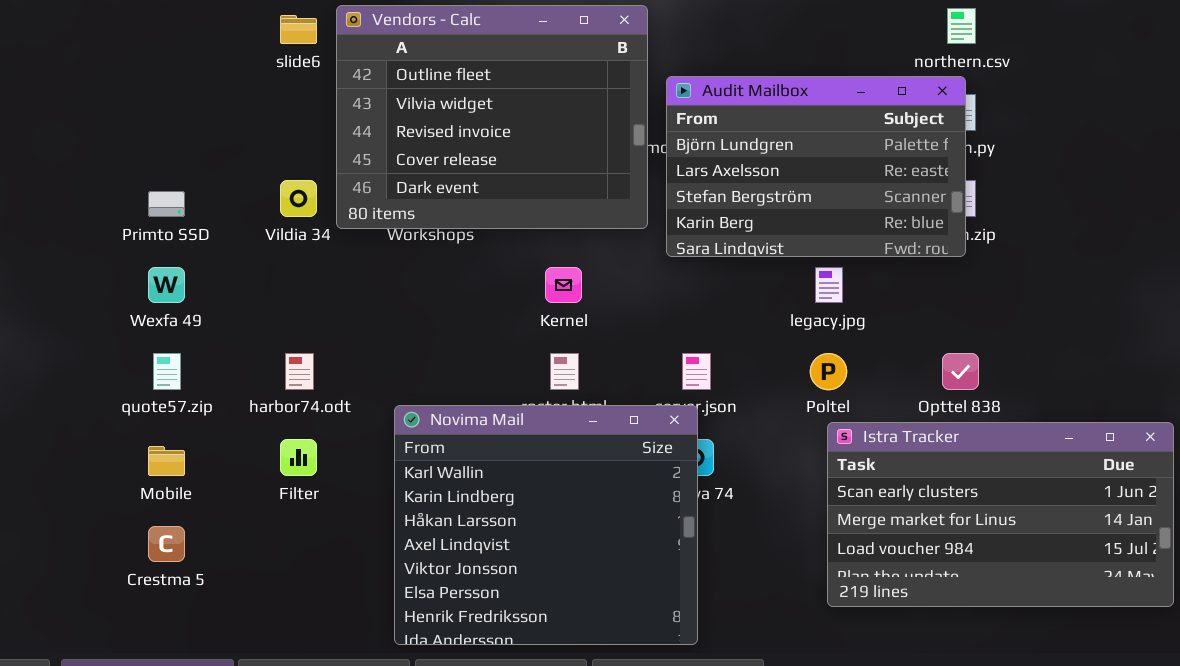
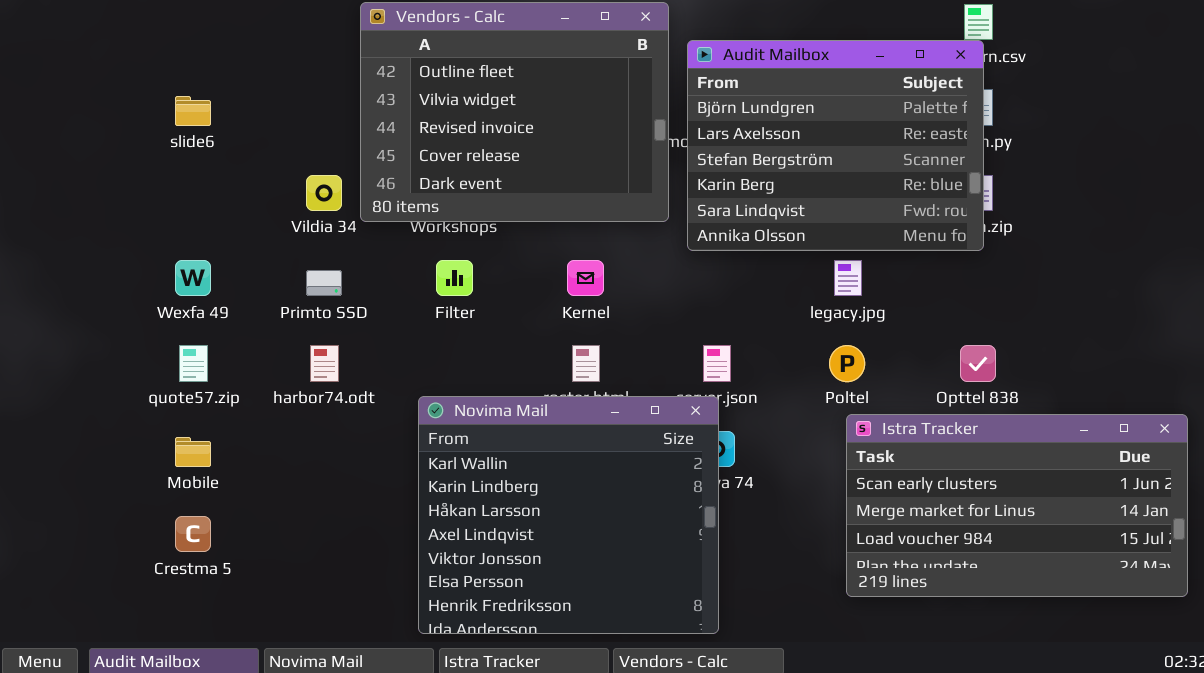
slide6: [280,15,317,44] -> [175,96,211,126], moved
Audit Mailbox: [666,76,966,257] -> [687,40,984,251], resized
Primto SSD: [148,191,185,217] -> [306,270,342,296], moved
Filter: [280,439,317,476] -> [436,260,473,296], moved

